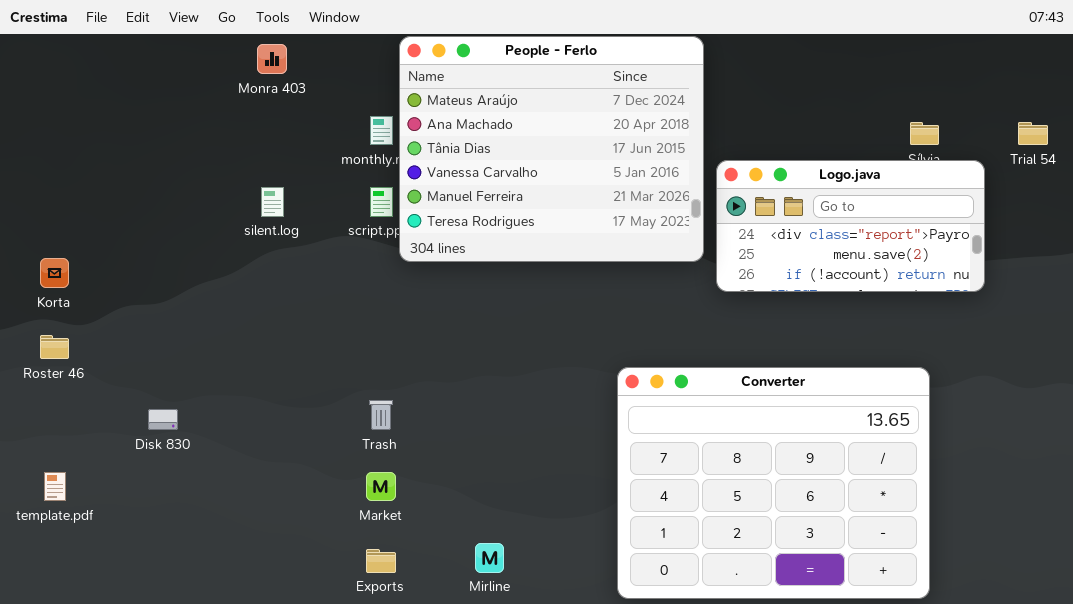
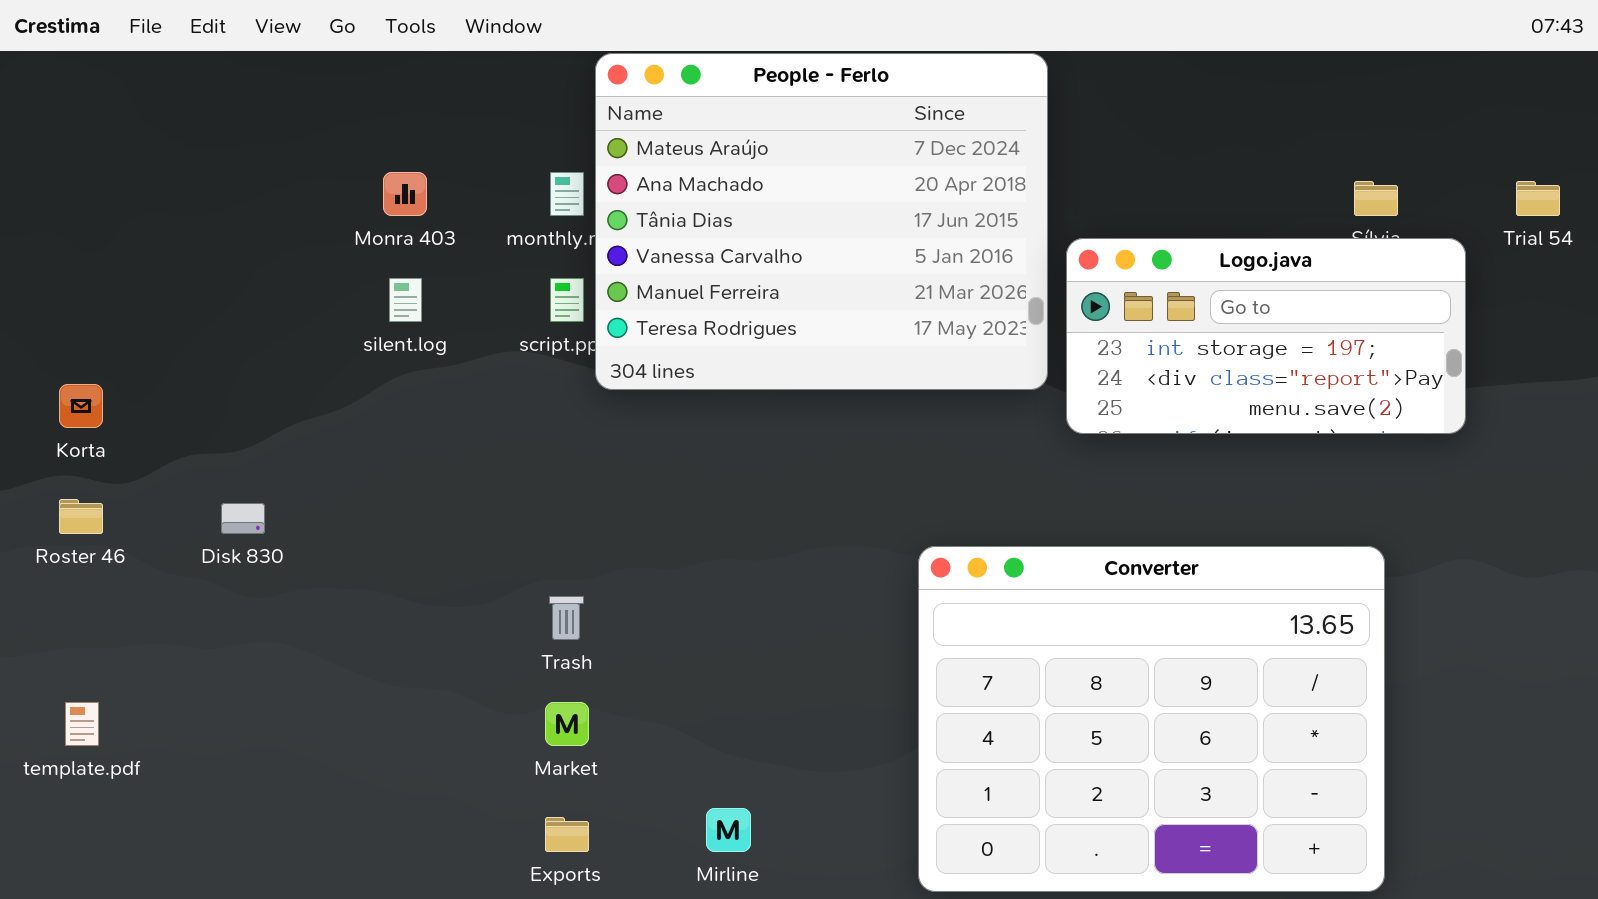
Monra 403: [257,44,287,74] -> [383,172,427,216], moved
Logo.java: [716,160,985,292] -> [1066,238,1466,434], scrolled up 1 row
Disk 830: [148,409,178,430] -> [221,503,265,534], moved

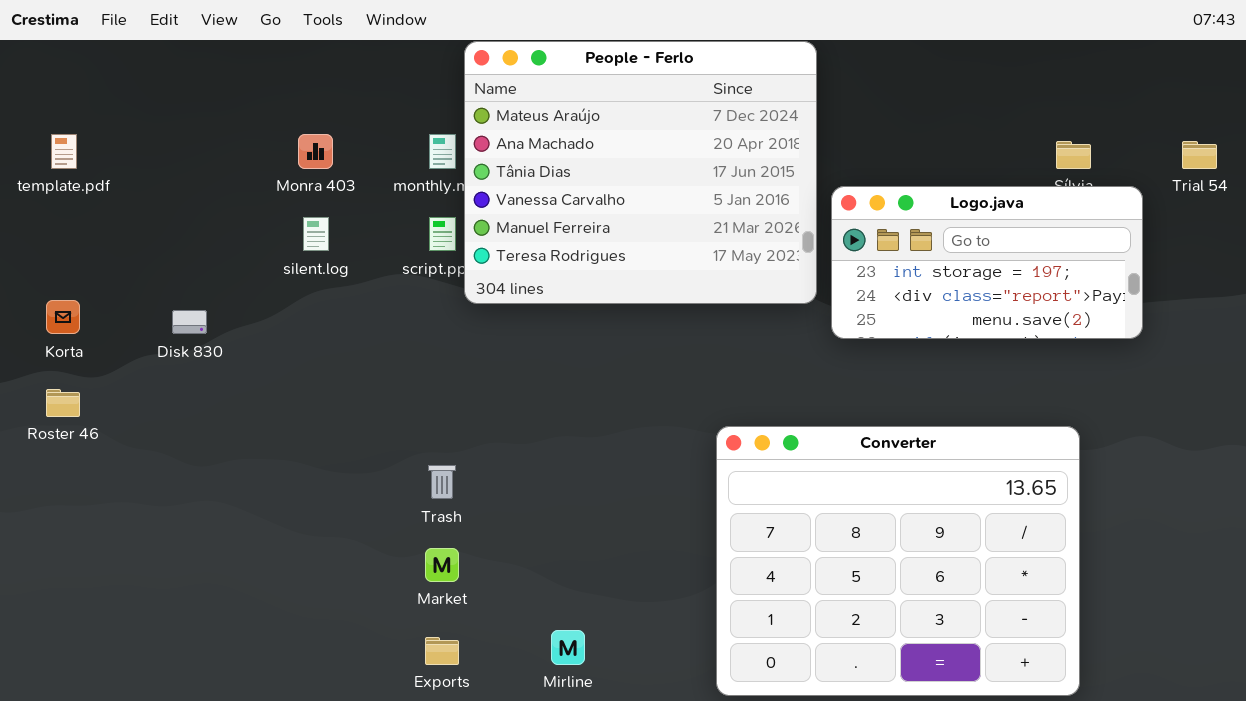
Disk 830: [221,503,265,534] -> [172,310,207,334], moved
template.pdf: [65,702,99,746] -> [51,134,77,169], moved

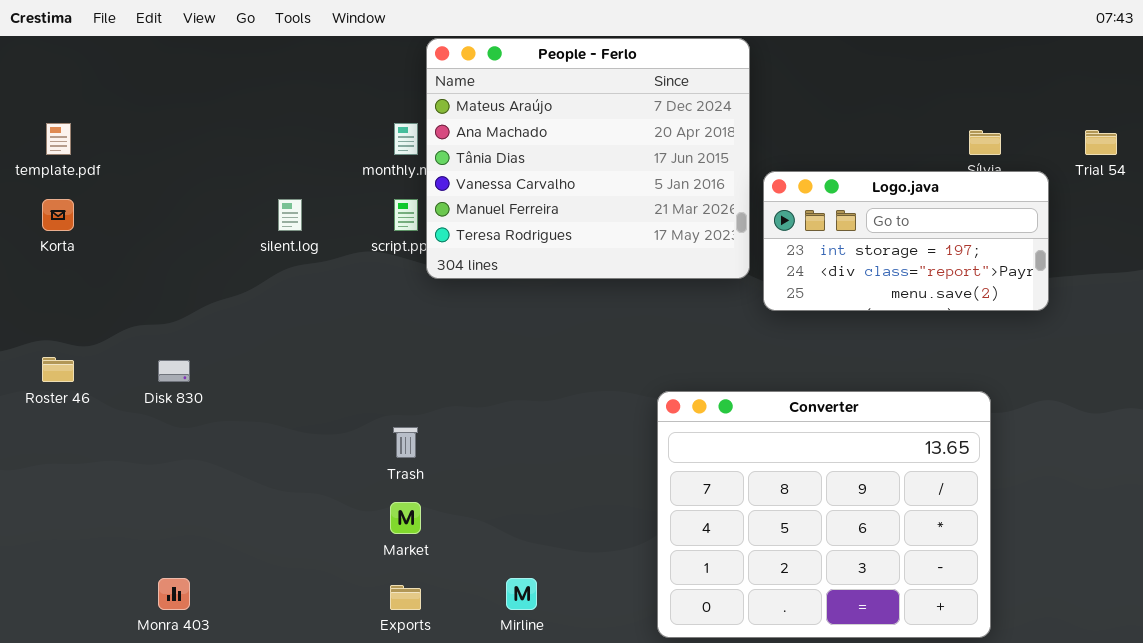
Monra 403: [298,134,333,169] -> [158,578,190,610], moved
Korta: [46,300,80,334] -> [42,199,74,231], moved
Disk 830: [172,310,207,334] -> [158,360,190,382], moved

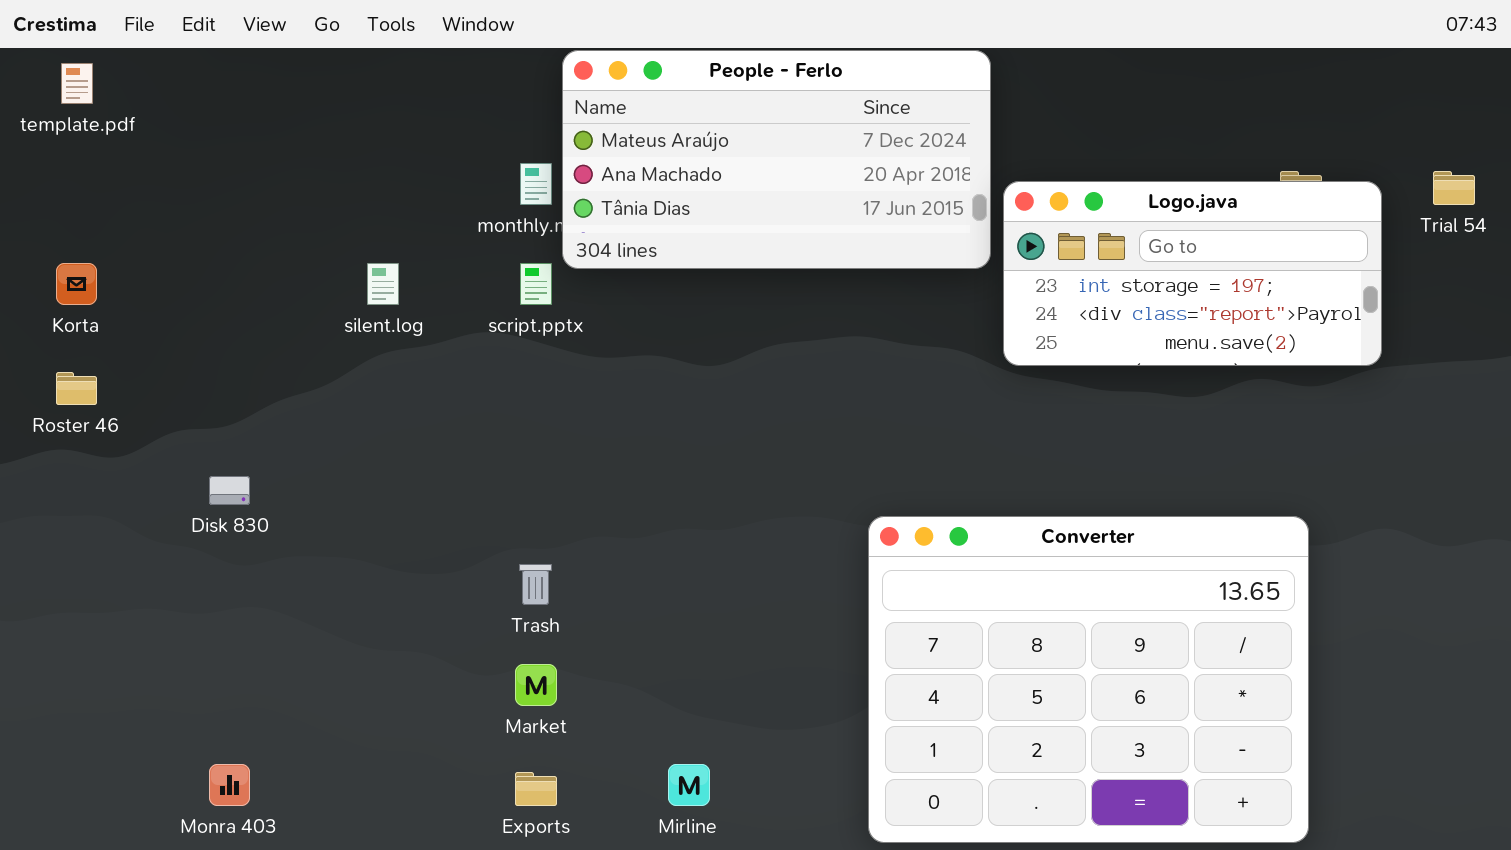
People - Ferlo: [426,38,750,279] -> [562,50,991,269], resized
template.pdf: [46,123,71,155] -> [61,63,93,104], moved
Logo.java: [763,171,1049,311] -> [1003,181,1382,366], moved
Roster 46: [42,357,74,382] -> [56,372,97,405], moved

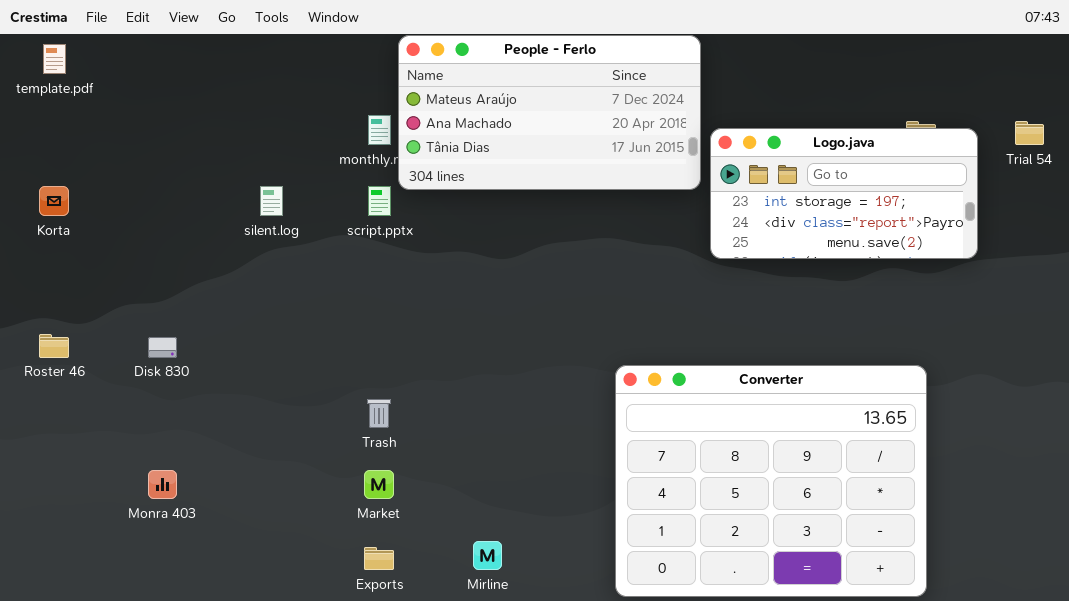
Roster 46: [56,372,97,405] -> [39,334,69,358], moved
Monra 403: [209,764,250,806] -> [148,470,177,499], moved

